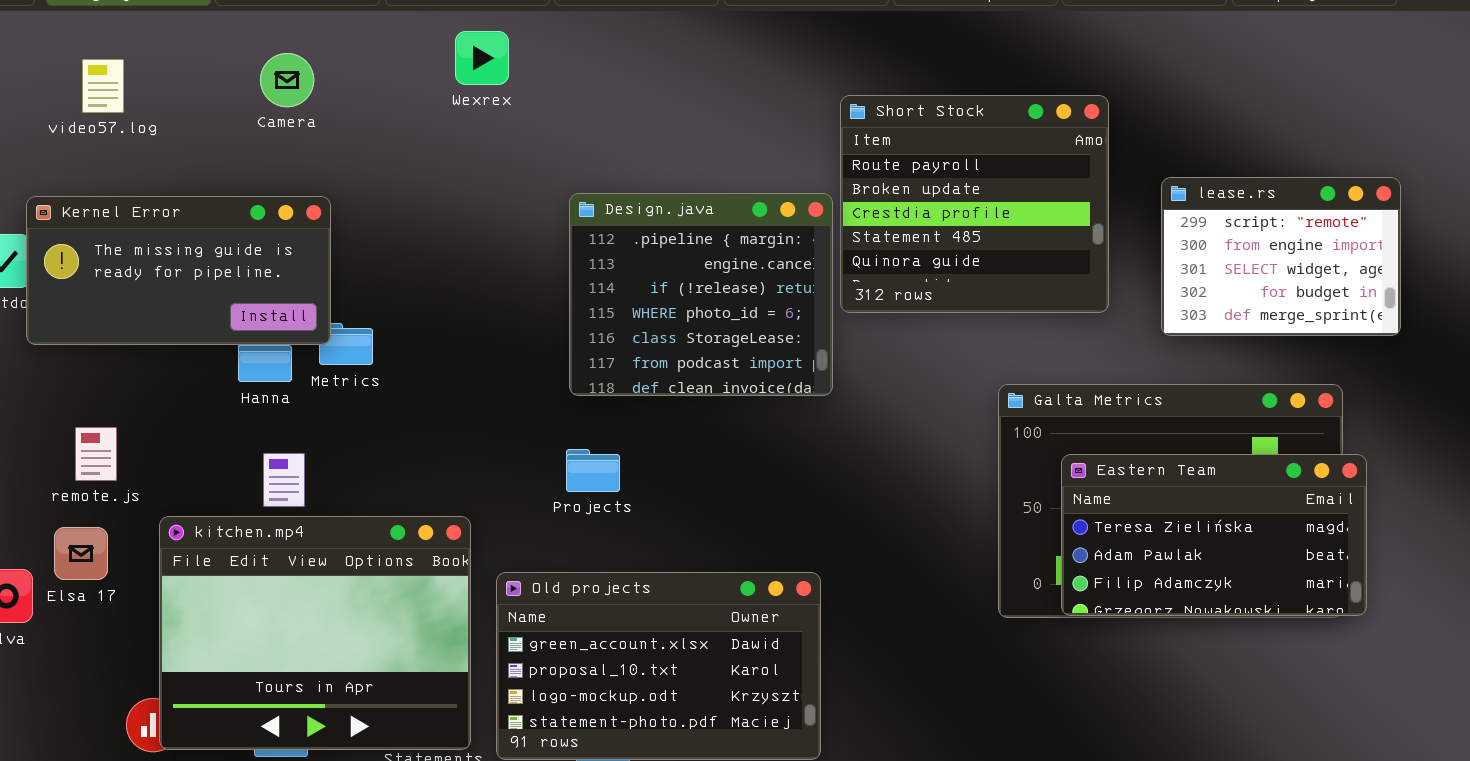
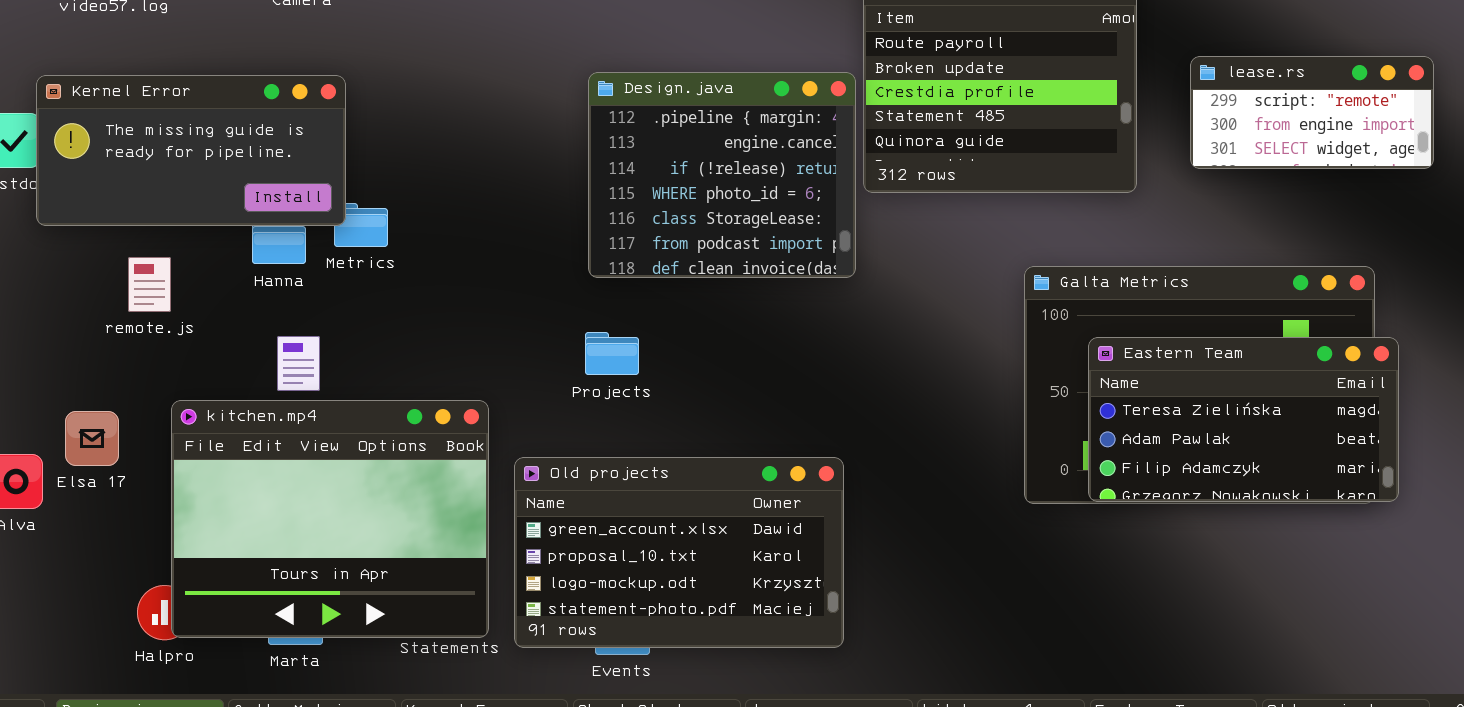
lease.rs: [1161,177,1401,336] -> [1190,56,1434,169], resized
remote.js: [75,427,117,481] -> [128,257,171,312], moved

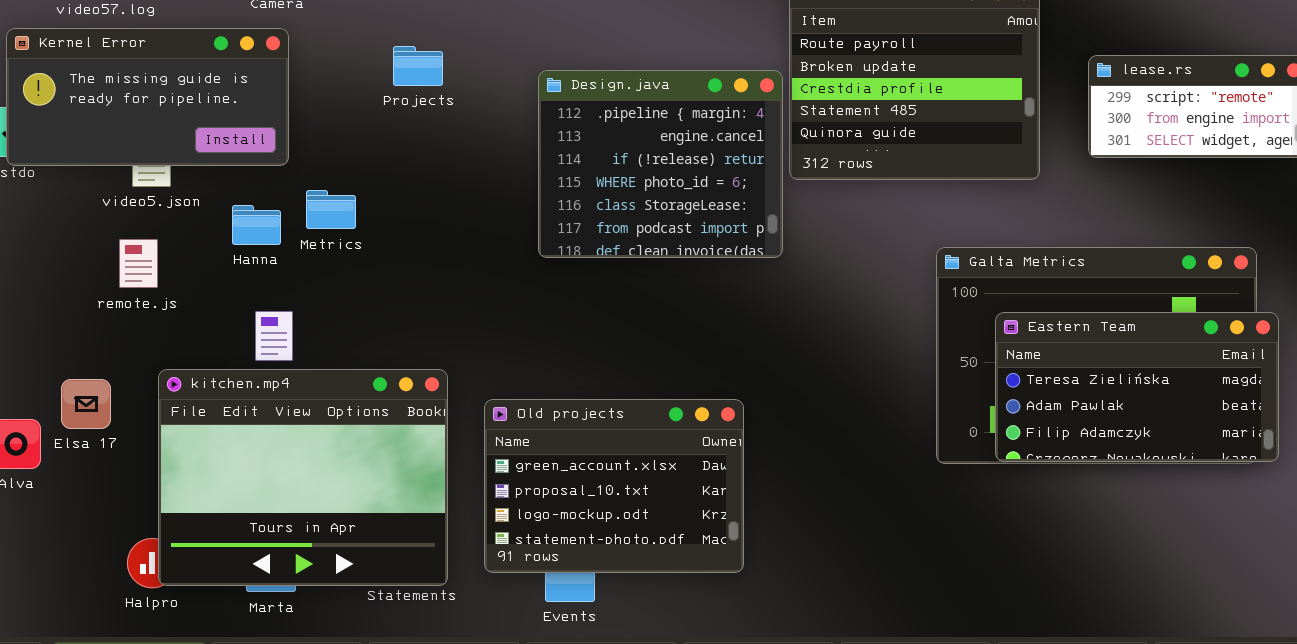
Kernel Error: [36,75,346,226] -> [6,28,289,166], moved
Projects: [585,332,639,375] -> [393,46,443,86], moved
Old projects: [514,457,844,648] -> [484,399,744,573], moved, resized

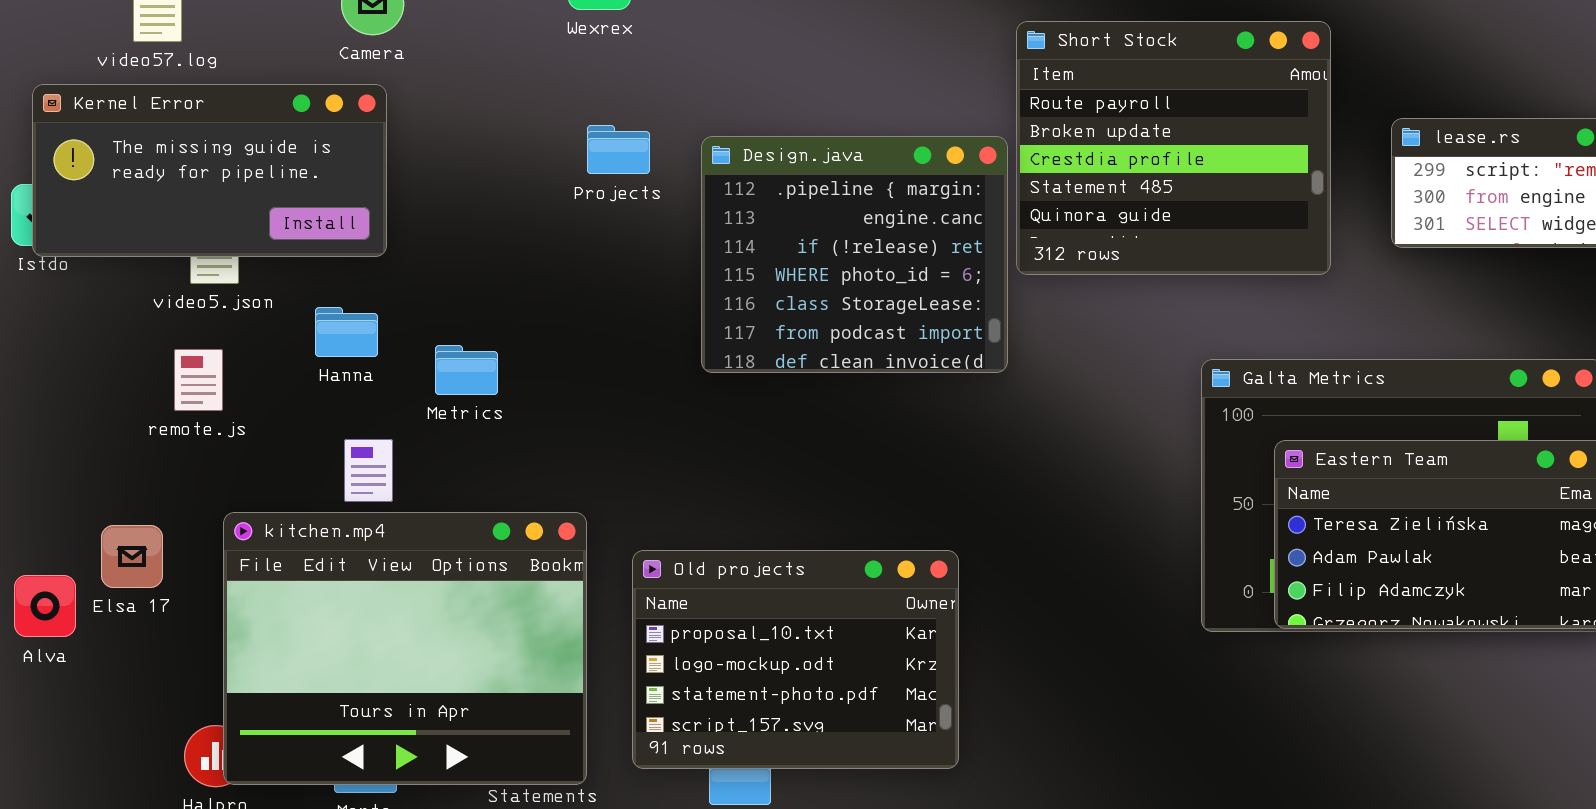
Projects: [393,46,443,86] -> [587,125,650,174], moved
Metrics: [306,190,356,229] -> [435,345,498,395], moved
Old projects: [484,399,744,573] -> [632,550,959,769], scrolled down 1 row

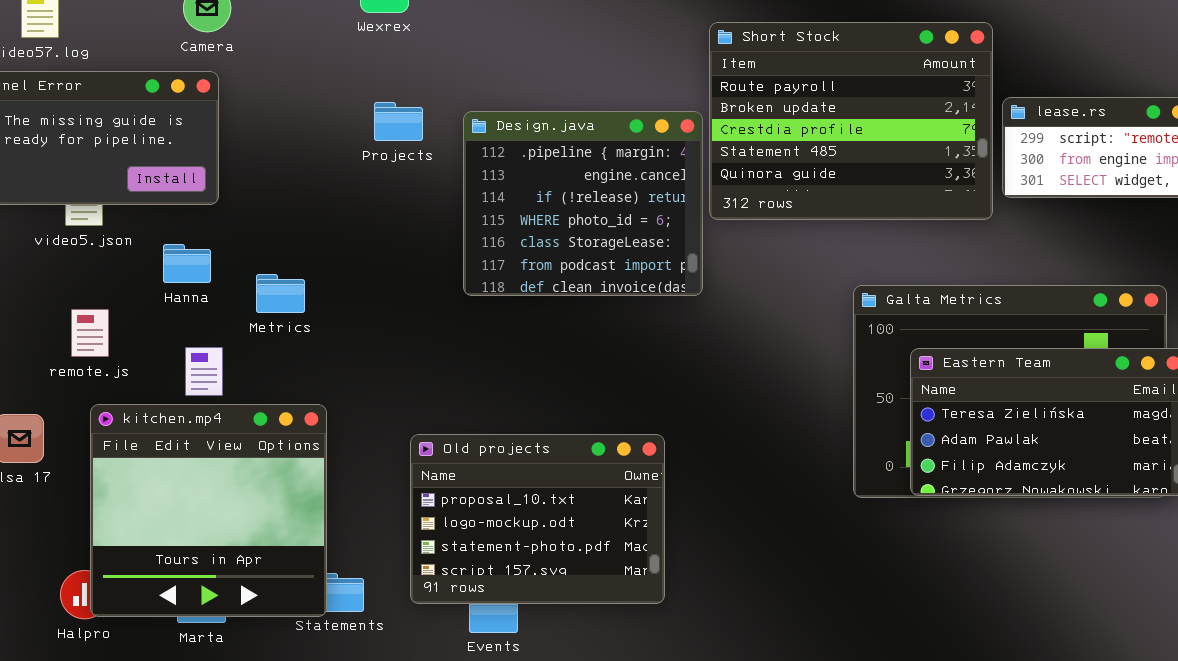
Short Stock: [1016,21,1331,275] -> [709,22,993,220], resized
remote.js: [174,349,223,411] -> [71,309,109,357], moved
kitchen.mp4: [223,512,587,785] -> [90,404,327,617], resized

